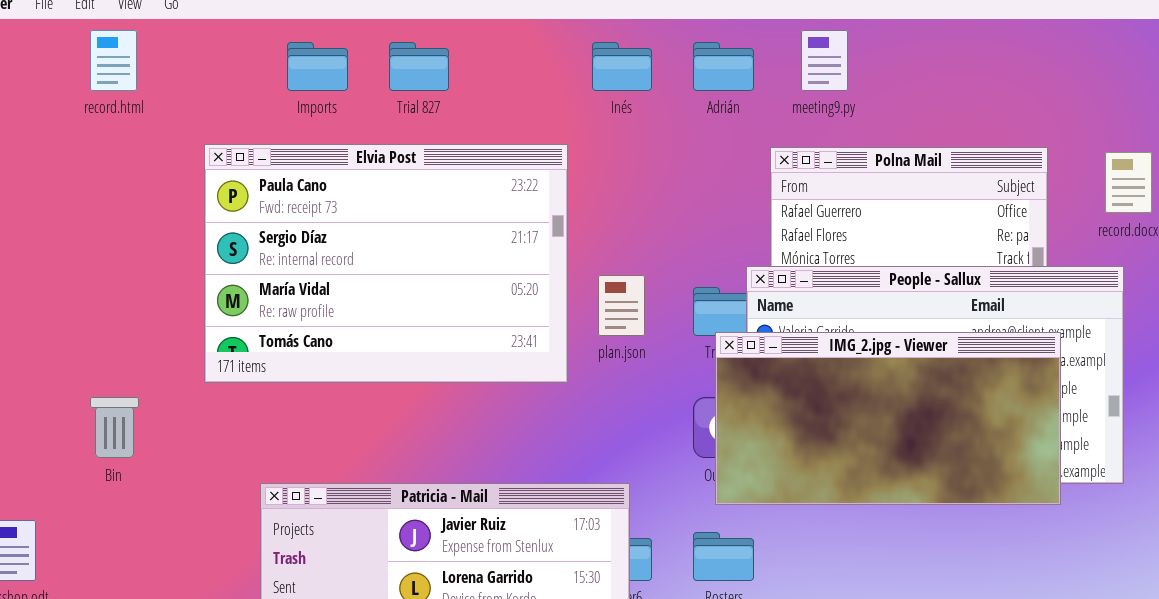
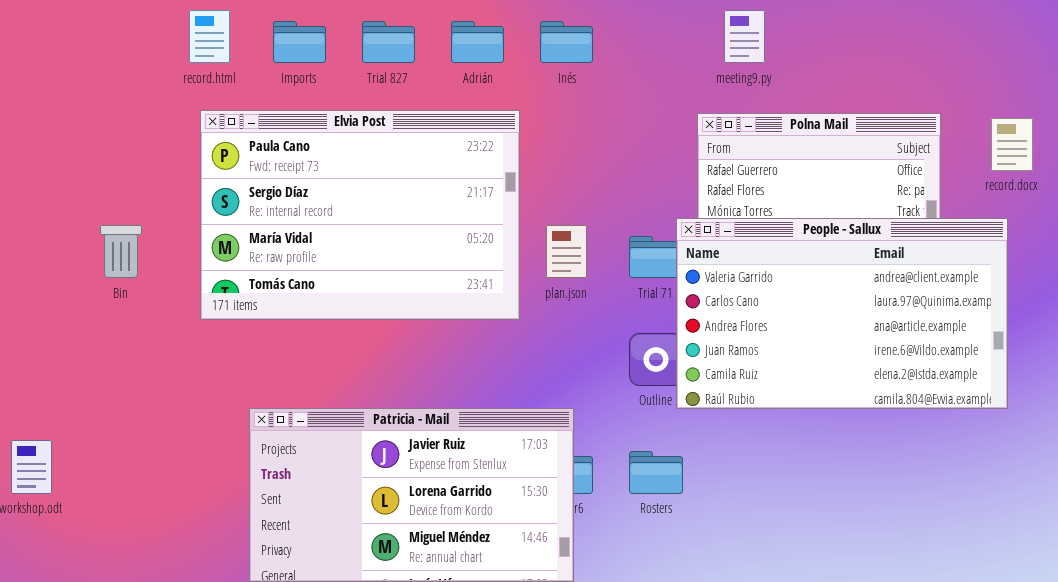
record.html: [90,30,137,91] -> [189,10,230,63], moved
Adrián: [693,42,754,91] -> [451,21,504,63], moved
IMG_2.jpg - Viewer: [715,332,1061,505] -> none, closed
Bin: [90,397,139,458] -> [100,225,142,278], moved

